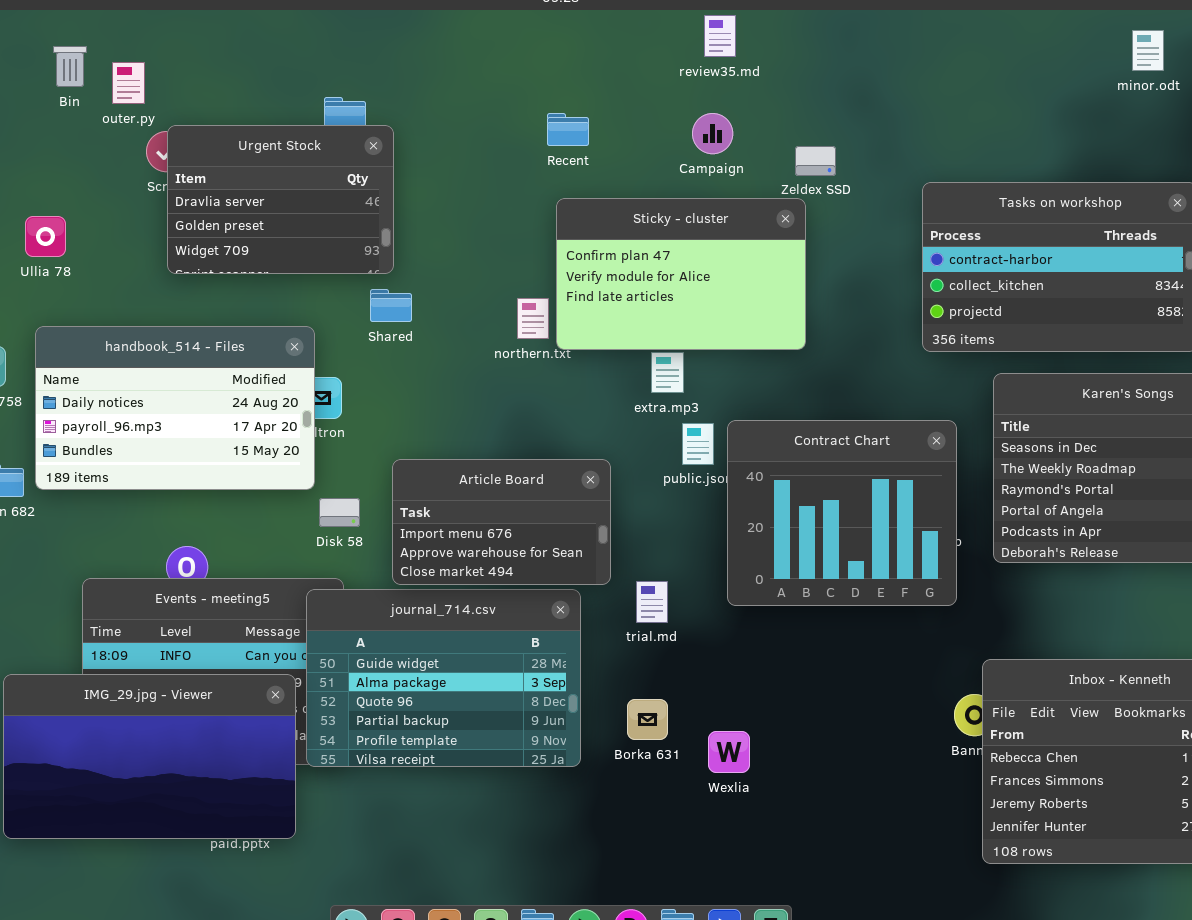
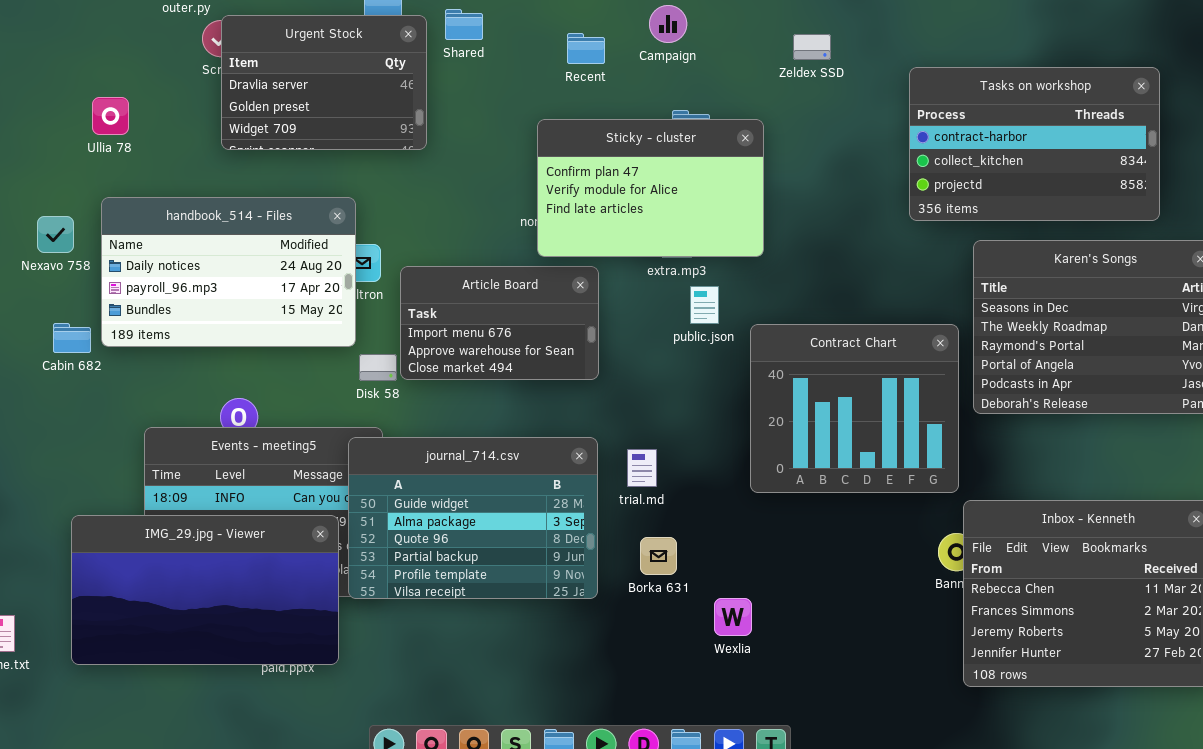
Recent: [547,113,589,146] -> [567,33,605,64], moved
Campaign: [692,113,733,154] -> [649,5,687,43], moved
Sticky - cluster: [556,198,806,350] -> [537,119,764,257], moved
Shared: [370,289,412,322] -> [445,9,483,40], moved
Contract Chart: [727,420,957,606] -> [750,324,959,493], moved
Article Board: [392,459,611,585] -> [400,266,599,380], moved
trial.md: [636,581,668,623] -> [627,449,657,487], moved
Wexlia: [708,731,750,773] -> [714,598,752,636], moved

